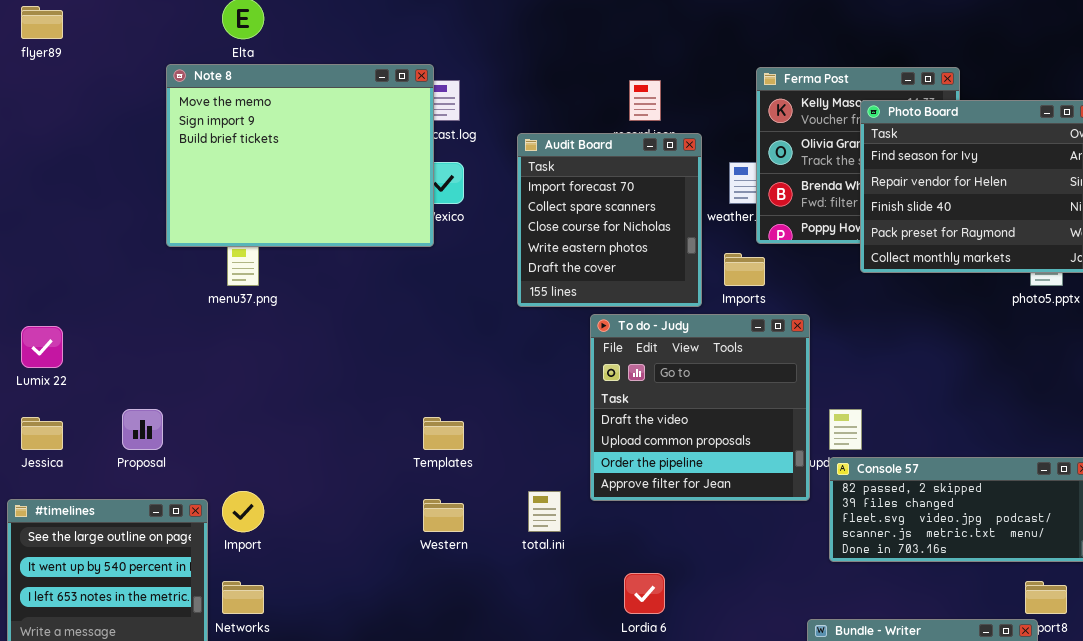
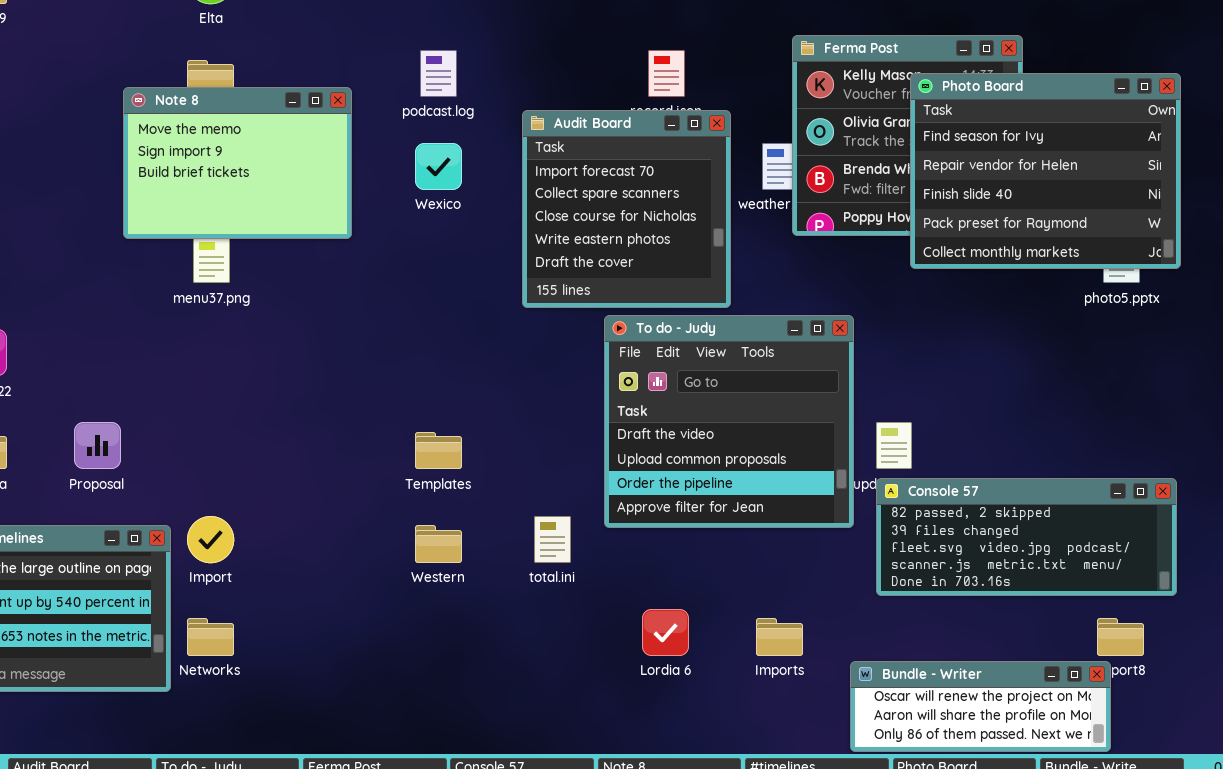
Note 8: [166,64,434,247] -> [123,87,352,239], resized
Imports: [724,253,765,286] -> [756,618,803,656], moved

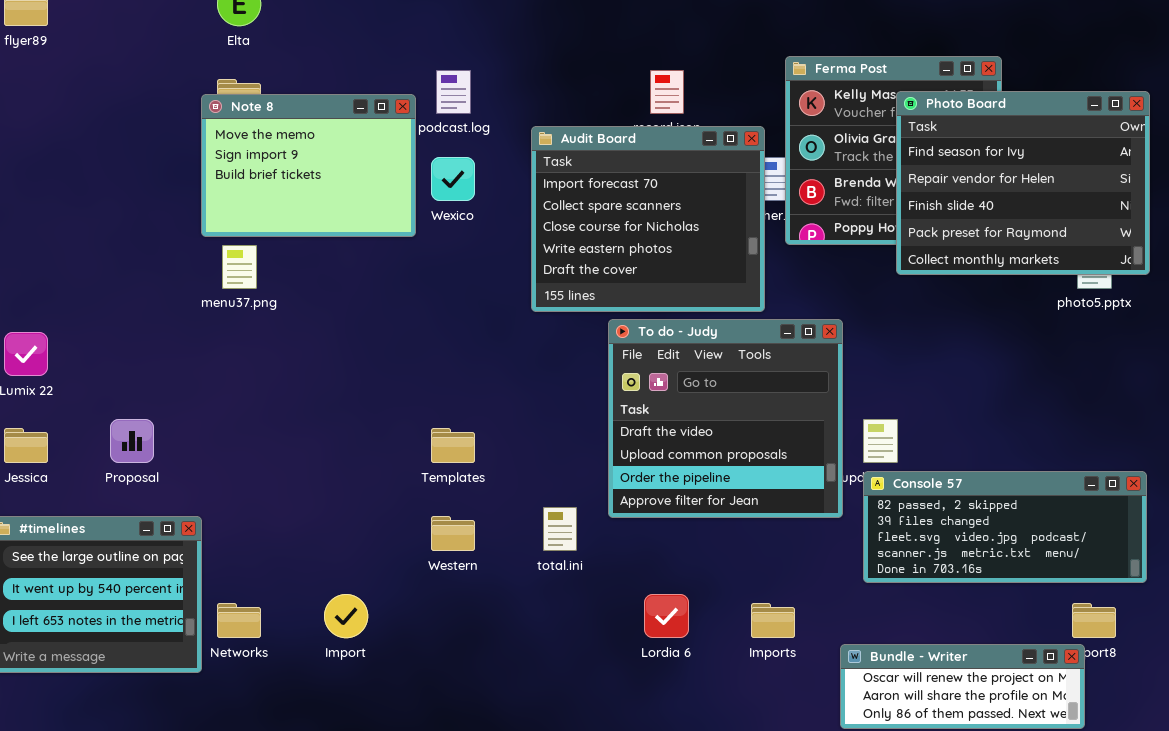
Note 8: [123,87,352,239] -> [201,94,416,237], moved
Audit Board: [522,110,731,308] -> [531,126,765,312], resized
Import: [187,516,234,563] -> [324,594,368,638], moved

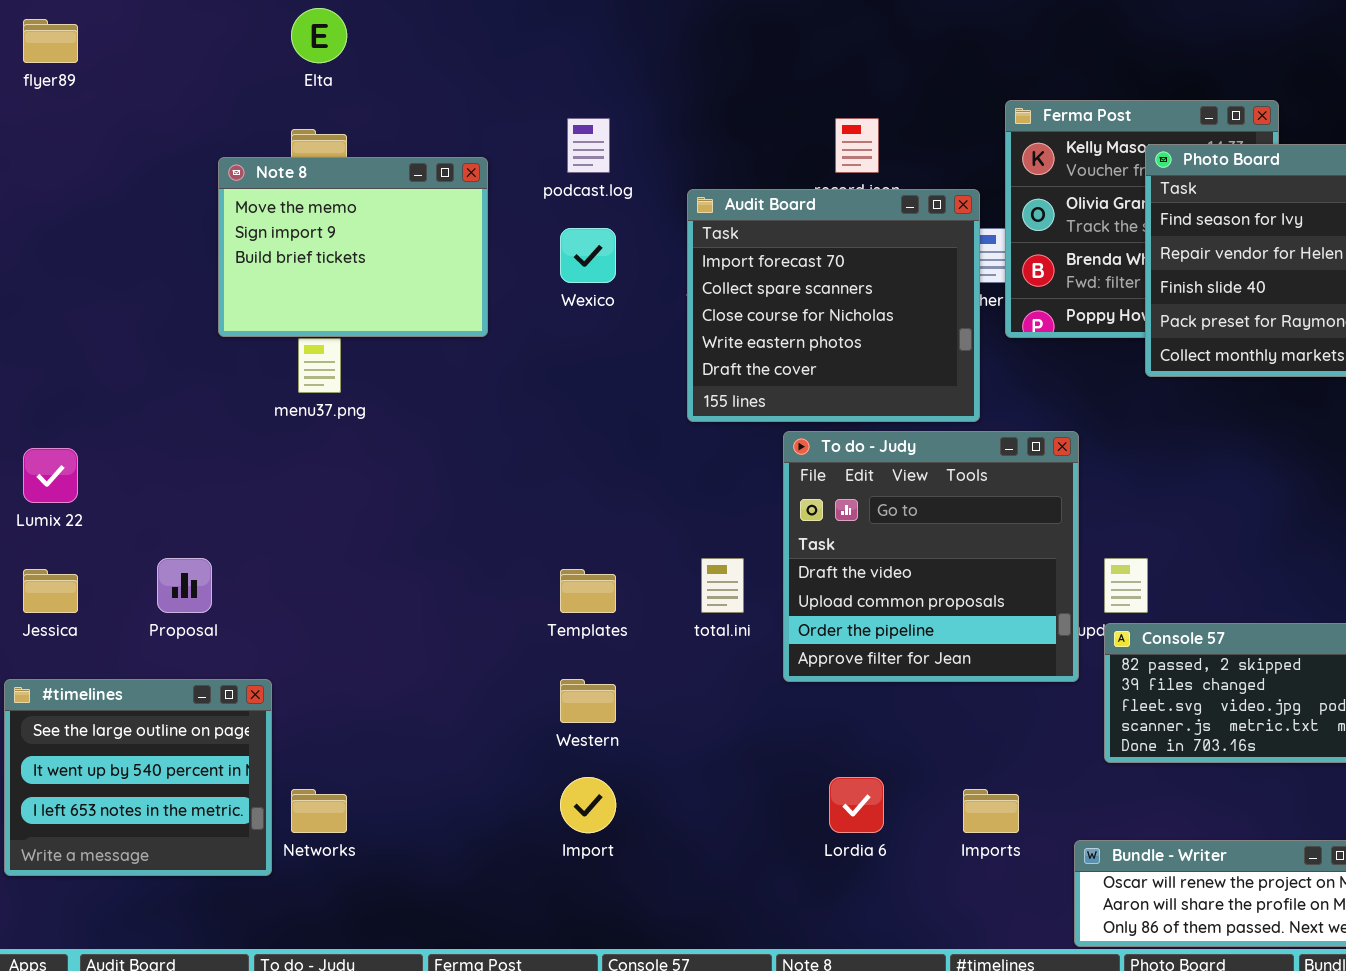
Note 8: [201,94,416,237] -> [218,157,488,337], moved
total.ini: [543,507,577,551] -> [701,558,744,613], moved
Import: [324,594,368,638] -> [560,777,616,833], moved

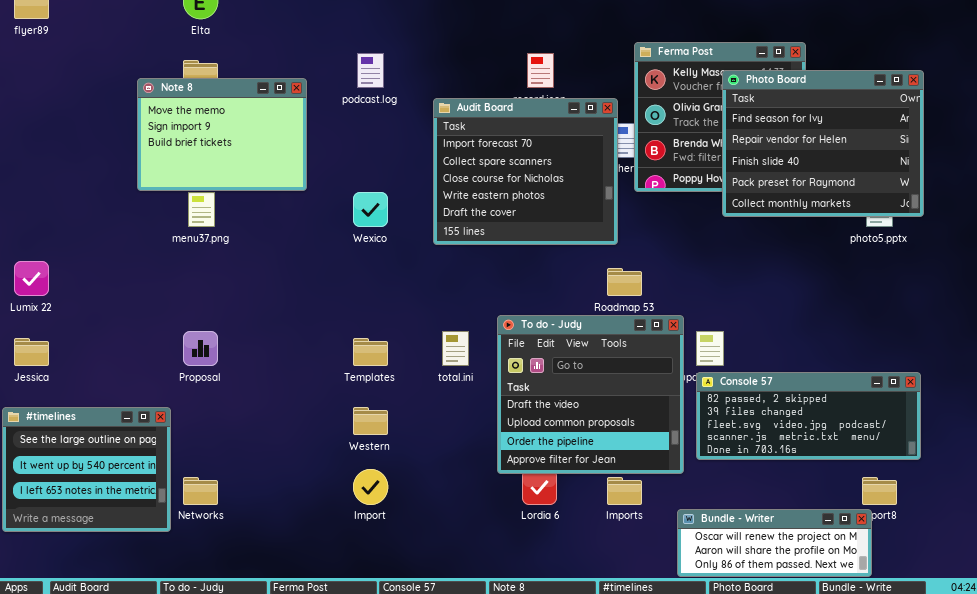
Wexico: [560,228,616,283] -> [353,192,388,227], moved
To do - Judy: [783,431,1079,682] -> [497,315,684,474], moved
Proposal: [157,558,212,613] -> [183,331,218,366], moved

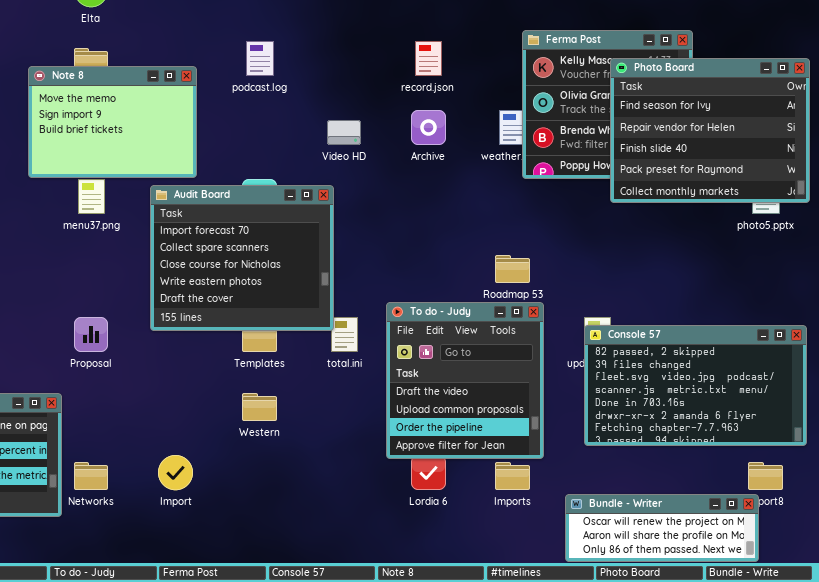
Audit Board: [433,98,618,245] -> [150,185,334,331], moved
To do - Judy: [497,315,684,474] -> [386,302,544,459], resized
Console 57: [696,372,921,460] -> [584,325,807,446], resized
Import: [353,469,388,505] -> [158,455,193,490], moved

